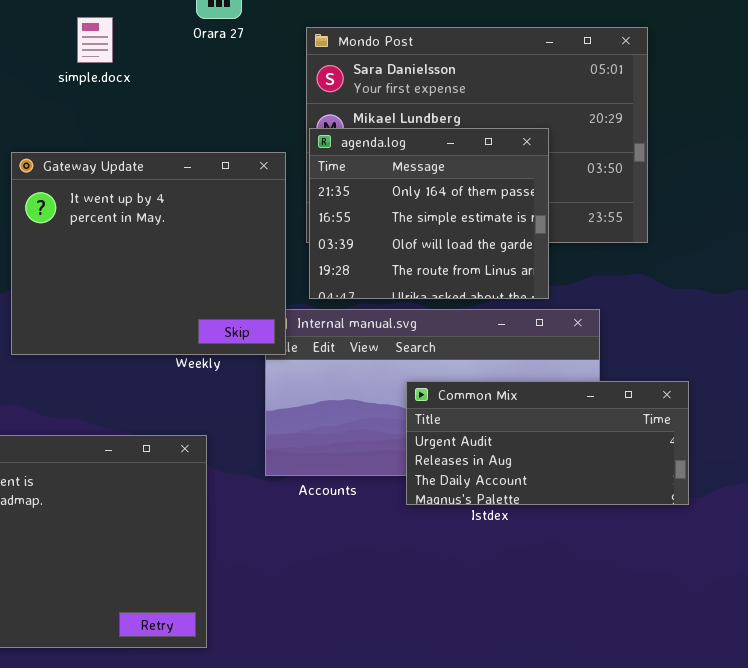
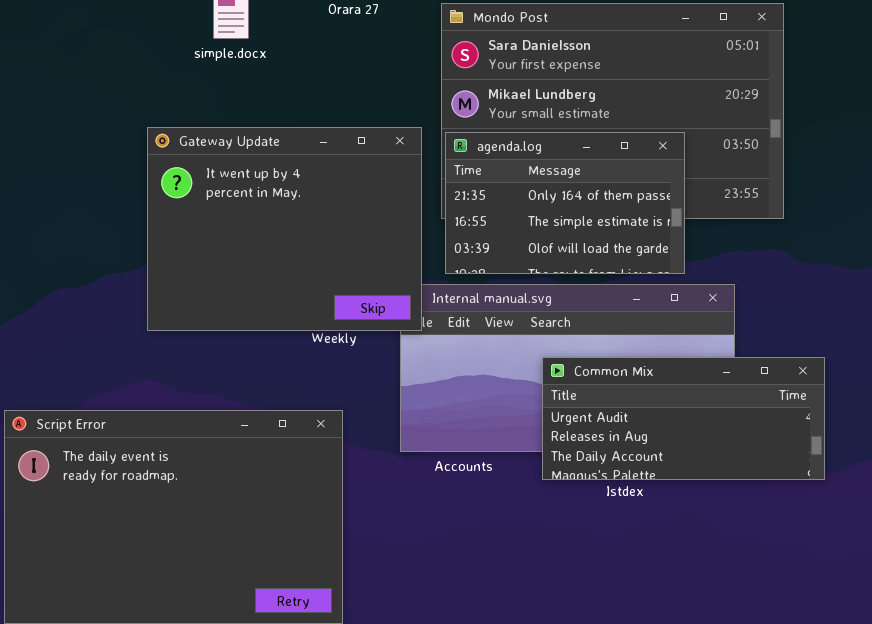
agenda.log: [309,128,549,299] -> [445,132,685,274], resized

